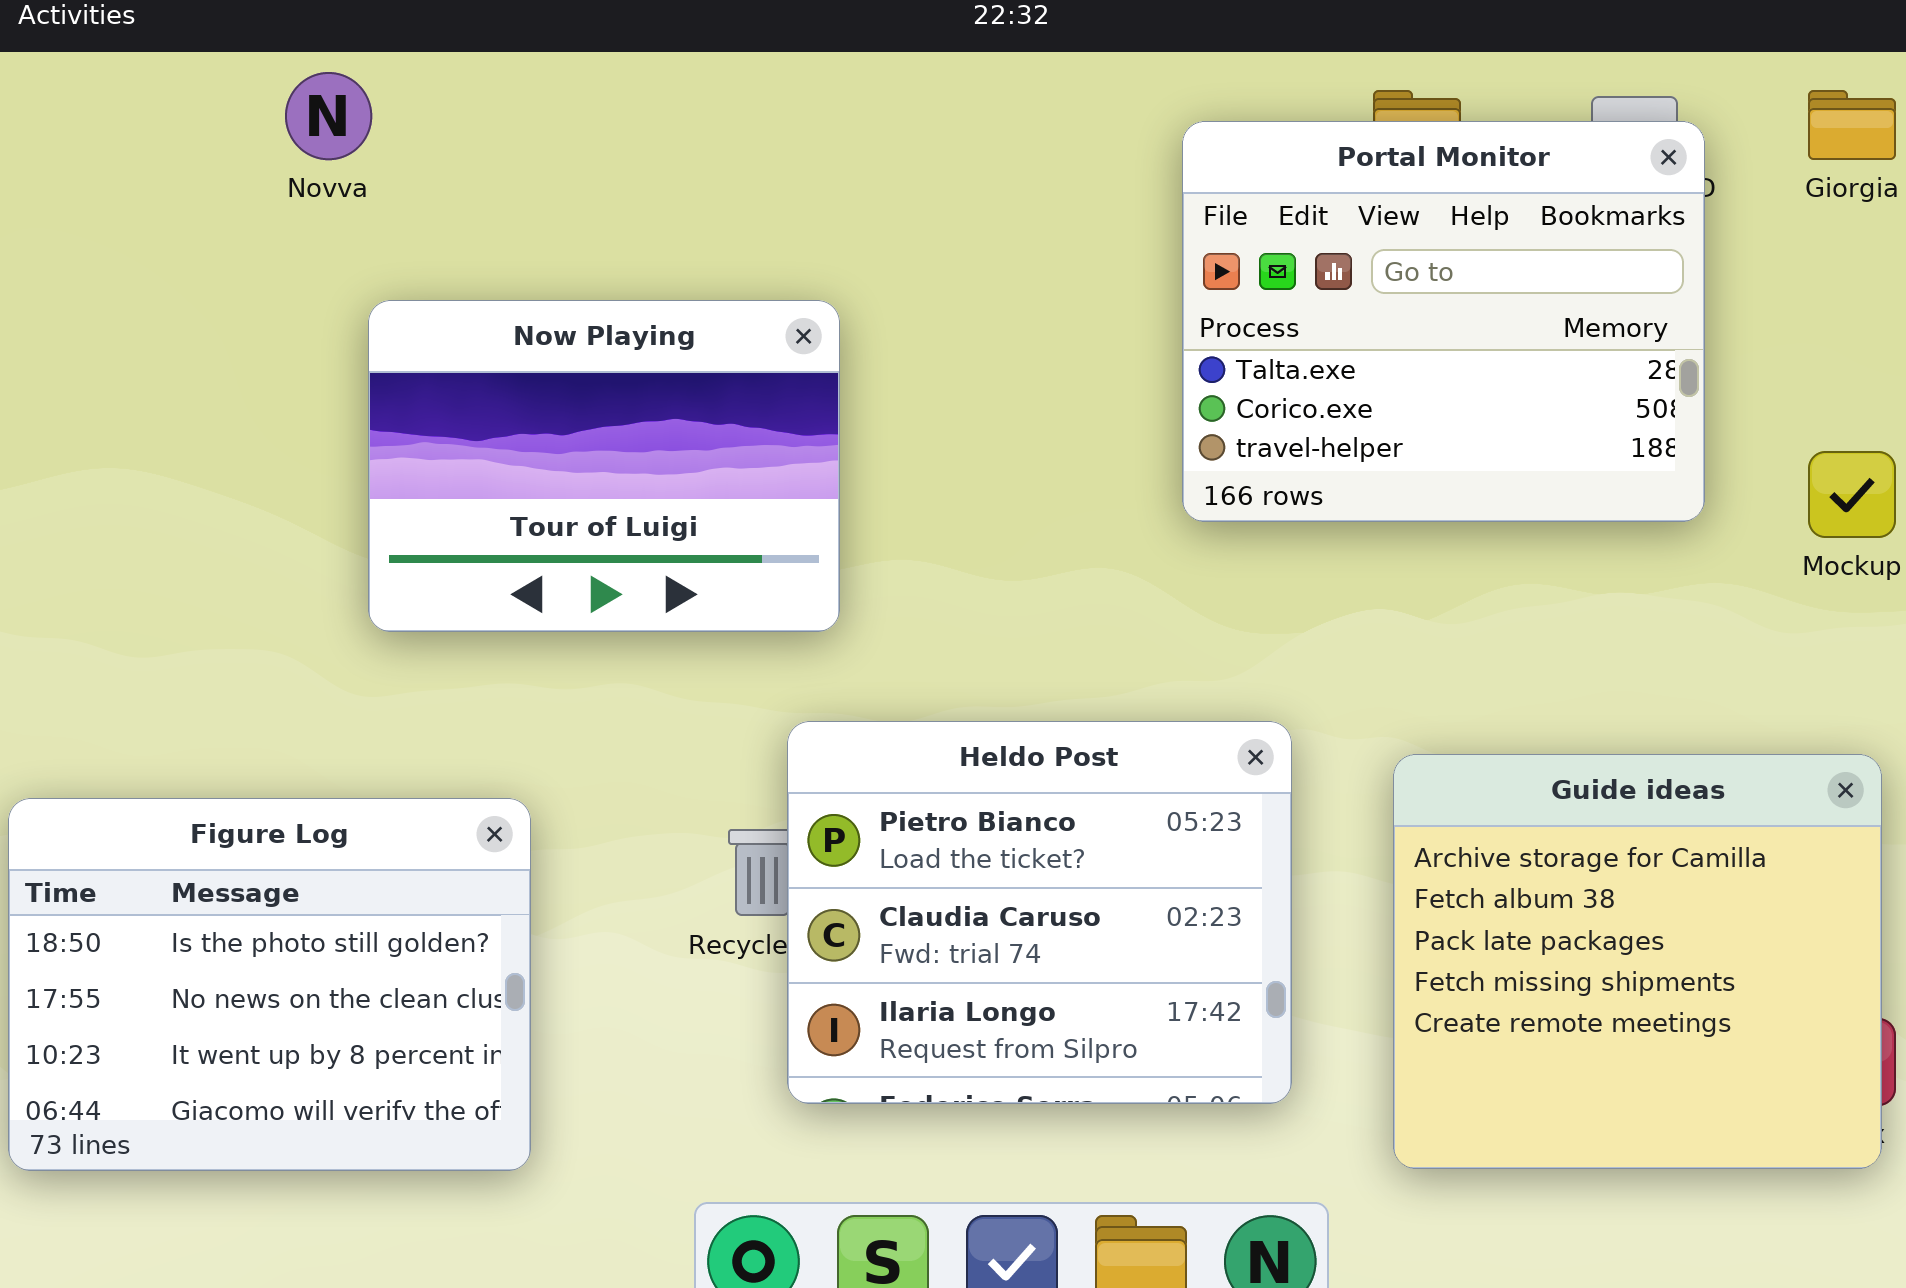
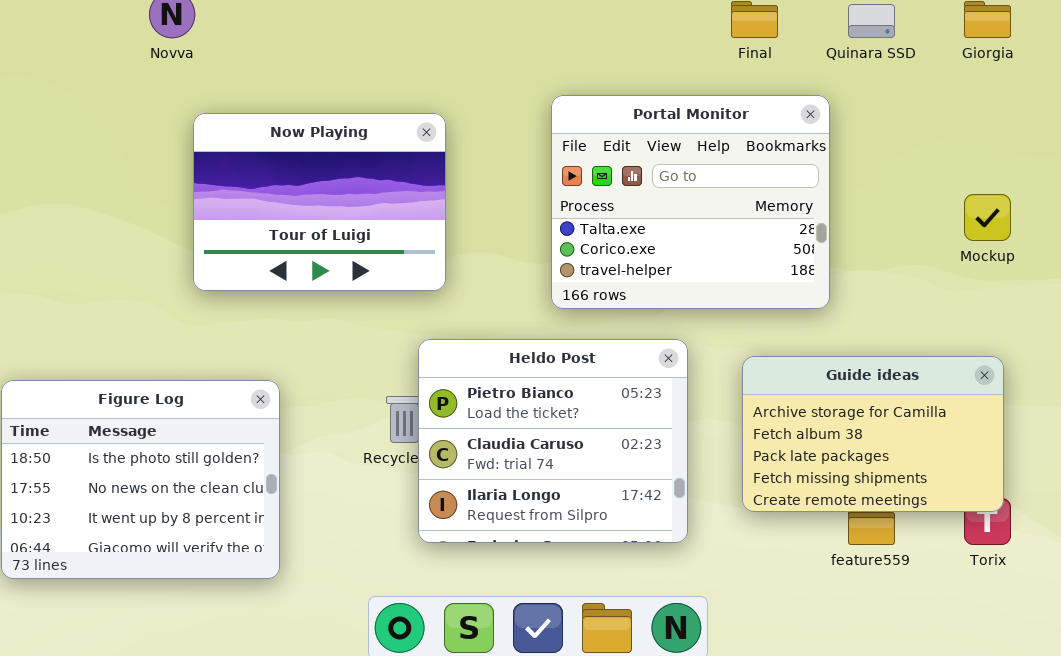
Portal Monitor: [1182,121,1705,522] -> [551,95,830,309], moved
Guide ideas: [1393,754,1882,1169] -> [742,356,1004,512], resized

